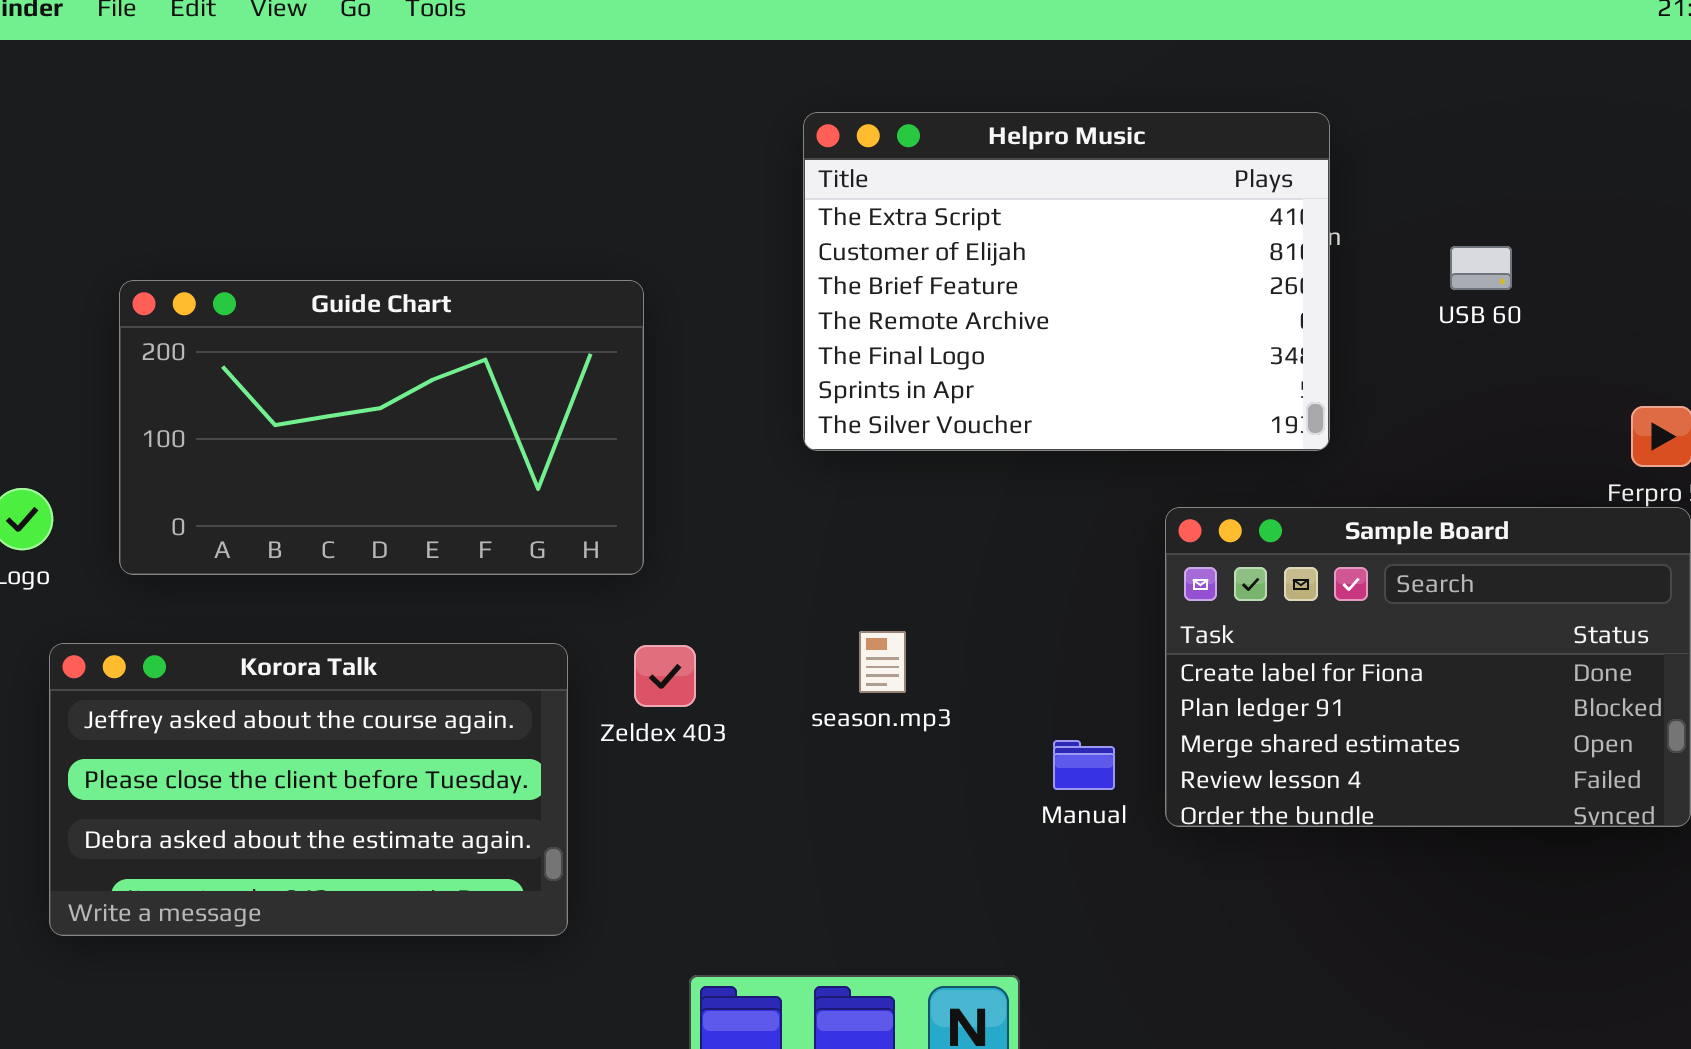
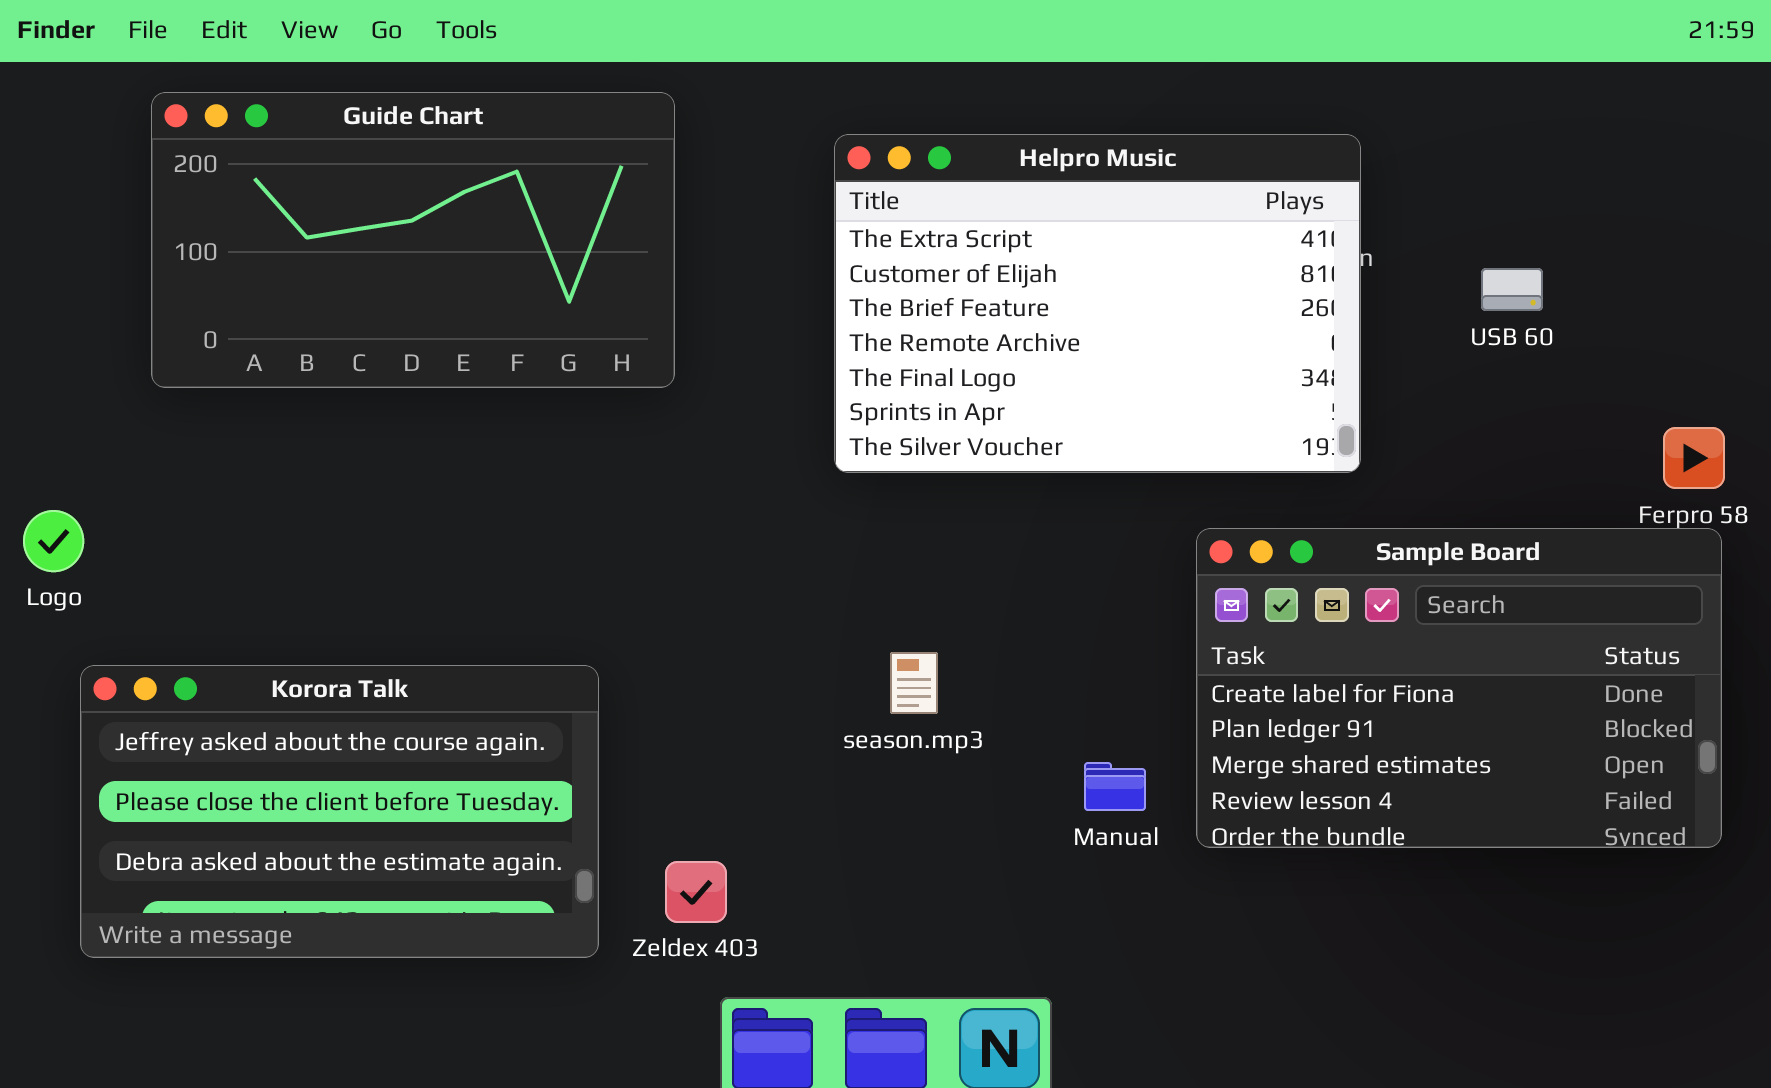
Guide Chart: [119,280,644,575] -> [151,92,675,388], moved
Zeldex 403: [634,645,696,707] -> [665,861,727,923], moved

